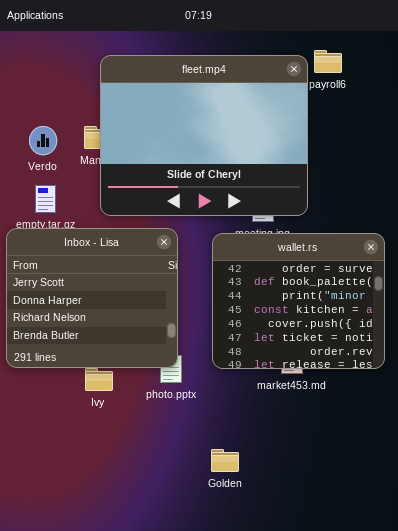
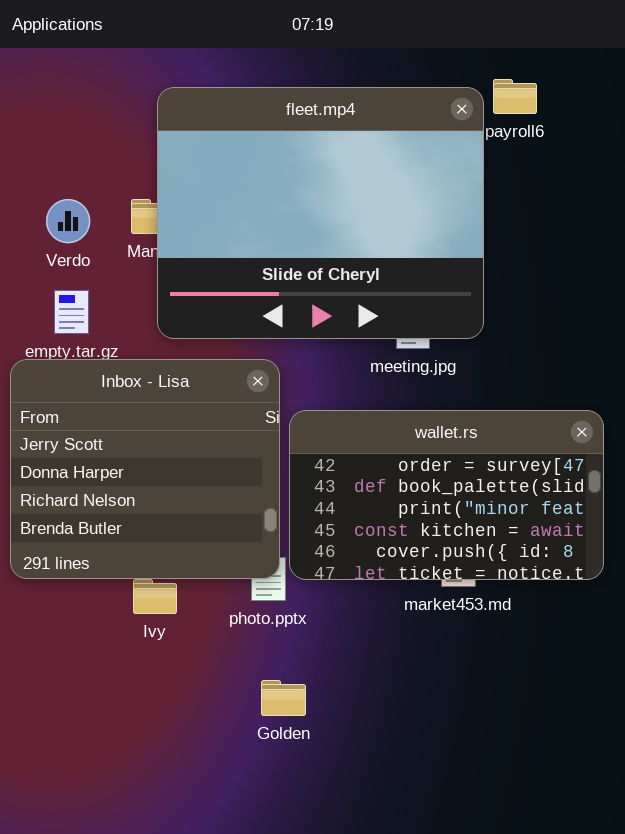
wallet.rs: [212,233,385,369] -> [289,410,604,580], resized
Golden: [211,449,239,472] -> [261,680,306,716], moved

